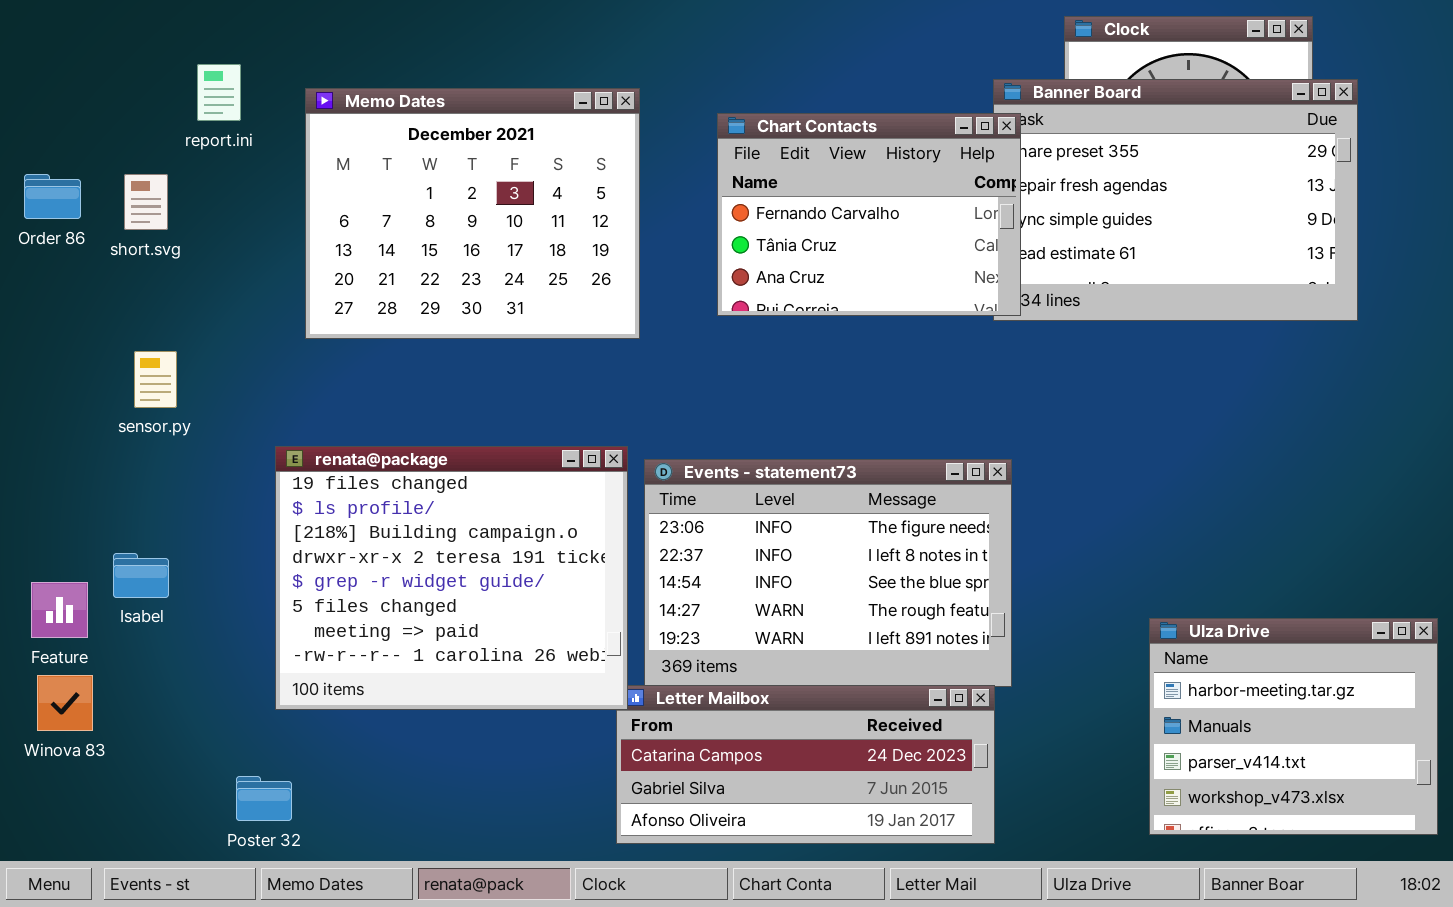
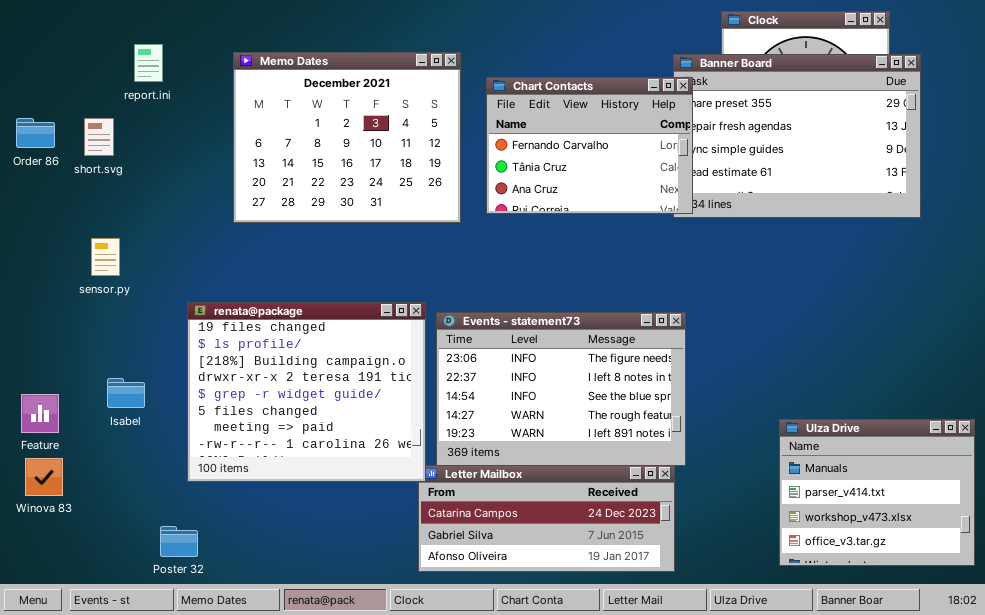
Memo Dates: [305,88,640,339] -> [233,52,461,223], moved
Isabel: [113,553,169,598] -> [107,378,145,408], moved
Ulza Drive: [1149,618,1438,835] -> [779,419,975,566], scrolled down 1 row

